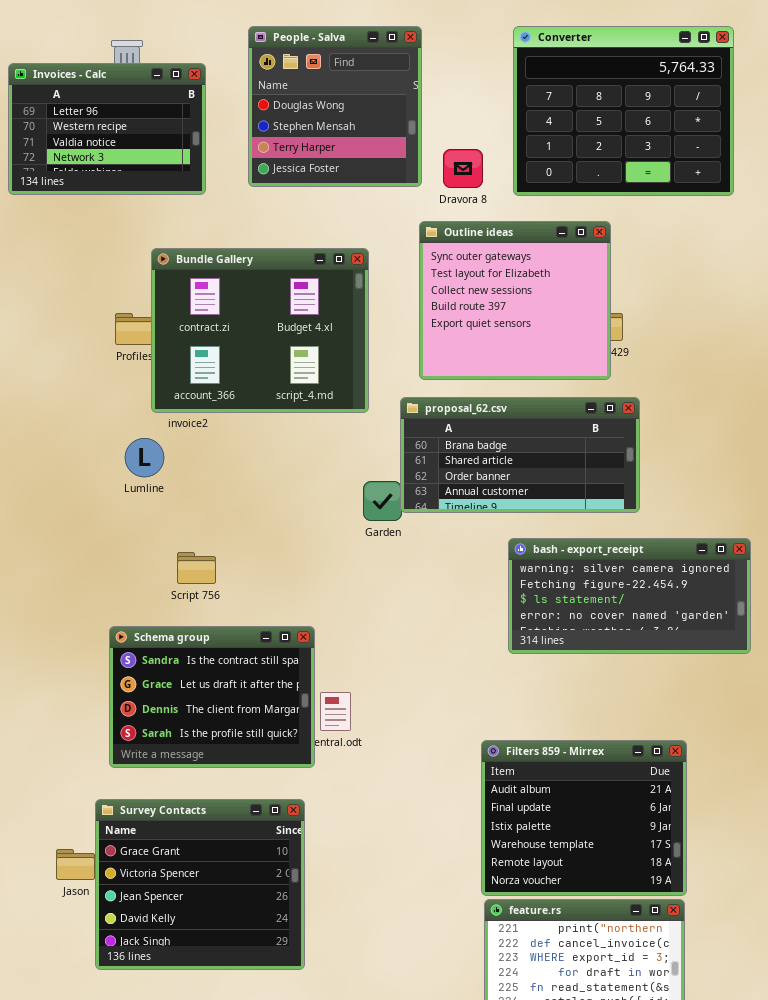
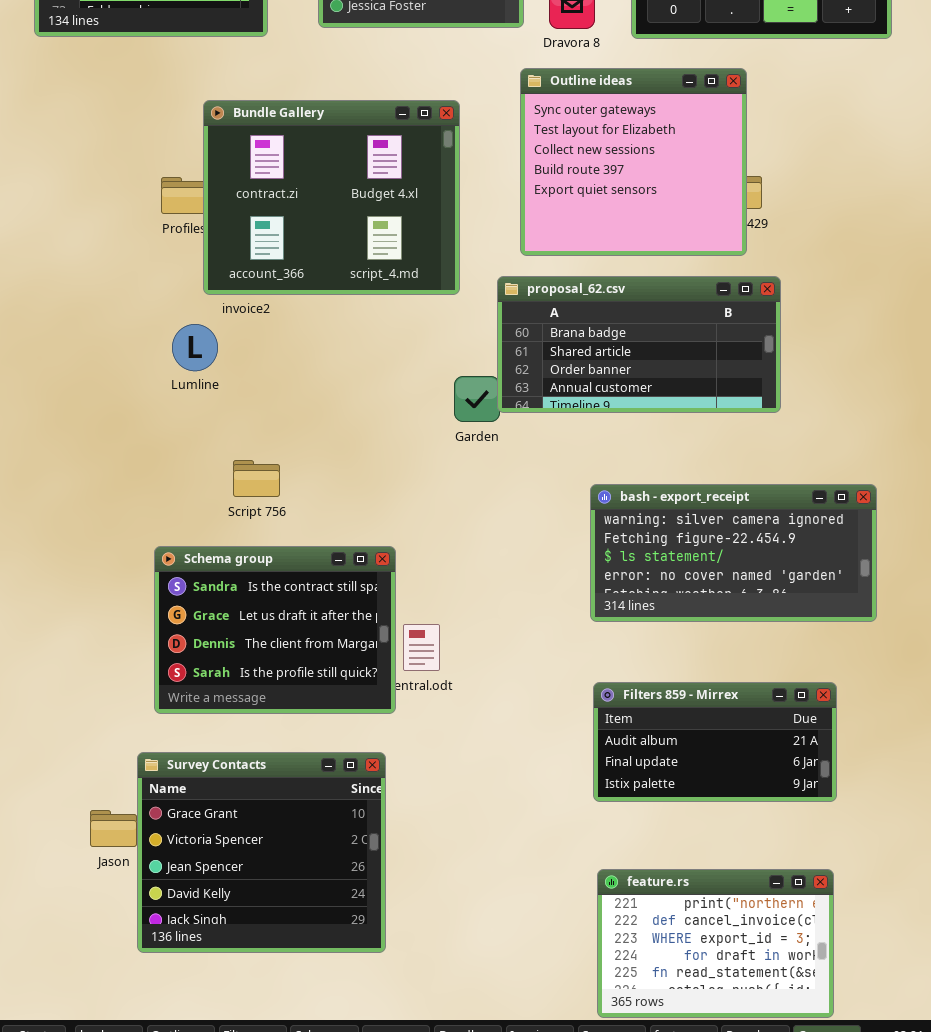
bash - export_receipt: [508,538,751,654] -> [590,484,877,622], moved
Filters 859 - Mirrex: [481,740,687,896] -> [593,682,837,802], resized

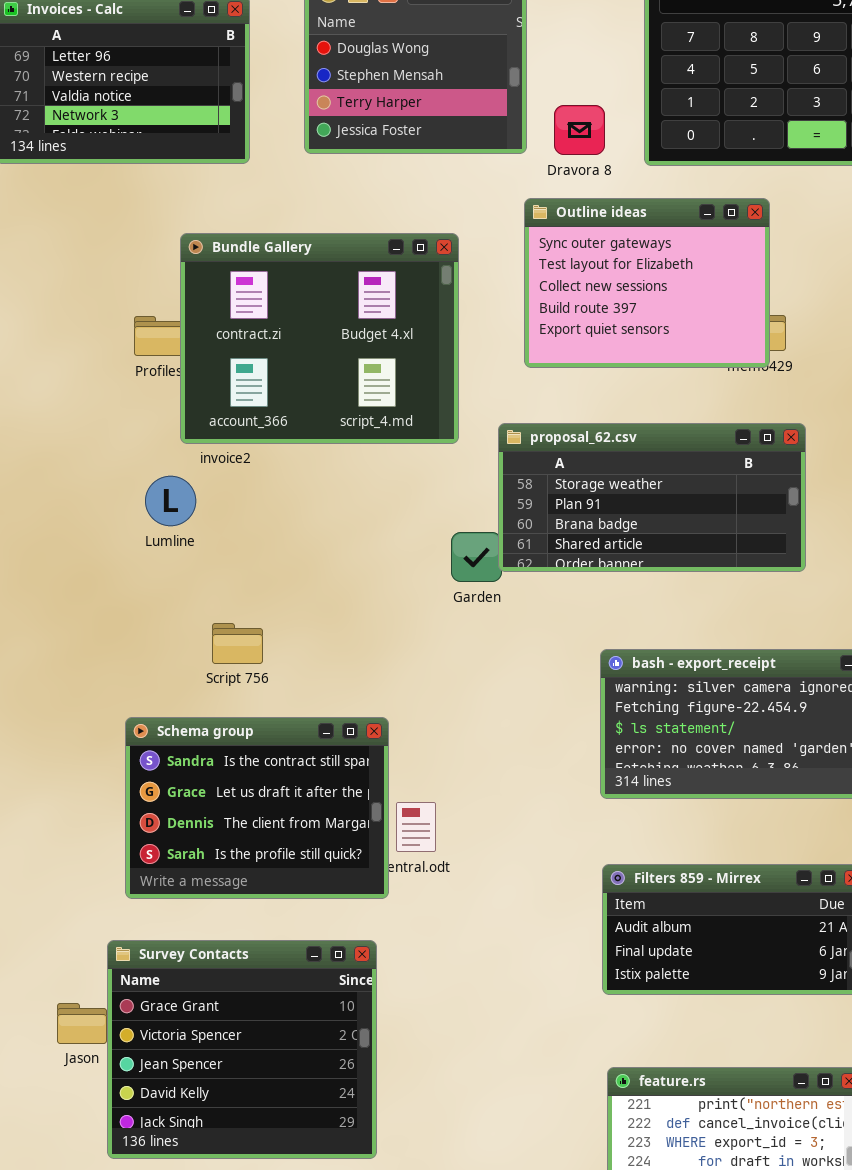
Outline ideas: [520,68,747,256] -> [524,198,770,368], resized
proposal_62.csv: [497,276,781,413] -> [498,423,806,572], scrolled up 2 rows

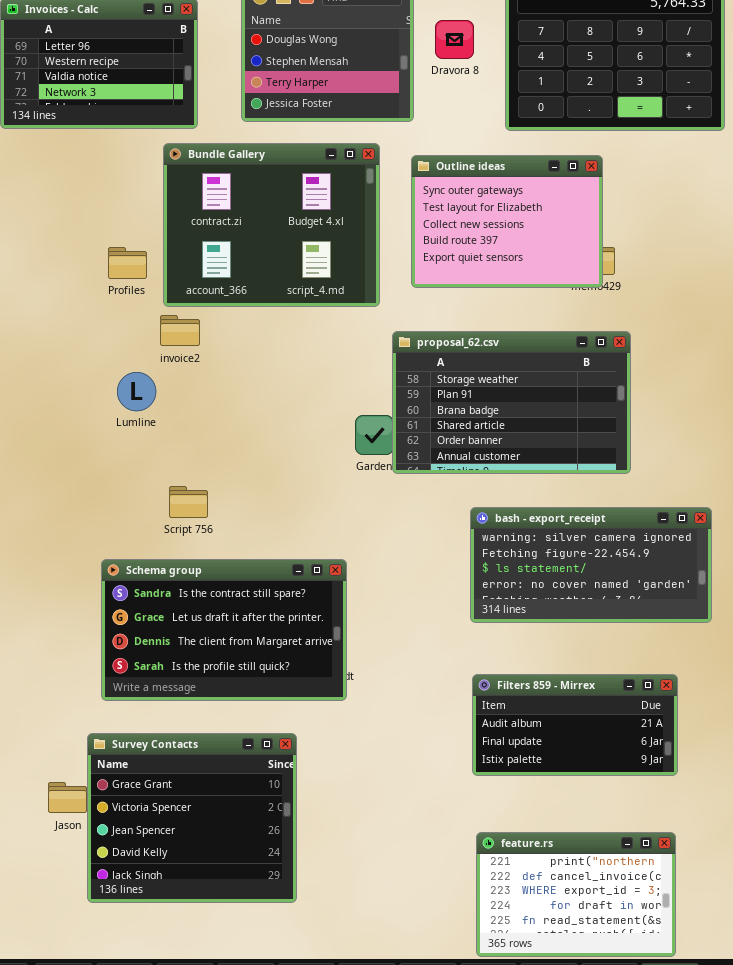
Dravora 8: [554,105,605,155] -> [435,20,474,59], moved
Bundle Gallery: [180,233,459,444] -> [163,143,380,307], moved
proposal_62.csv: [498,423,806,572] -> [392,331,631,474], resized
Schema group: [125,717,389,899] -> [101,559,347,701], resized

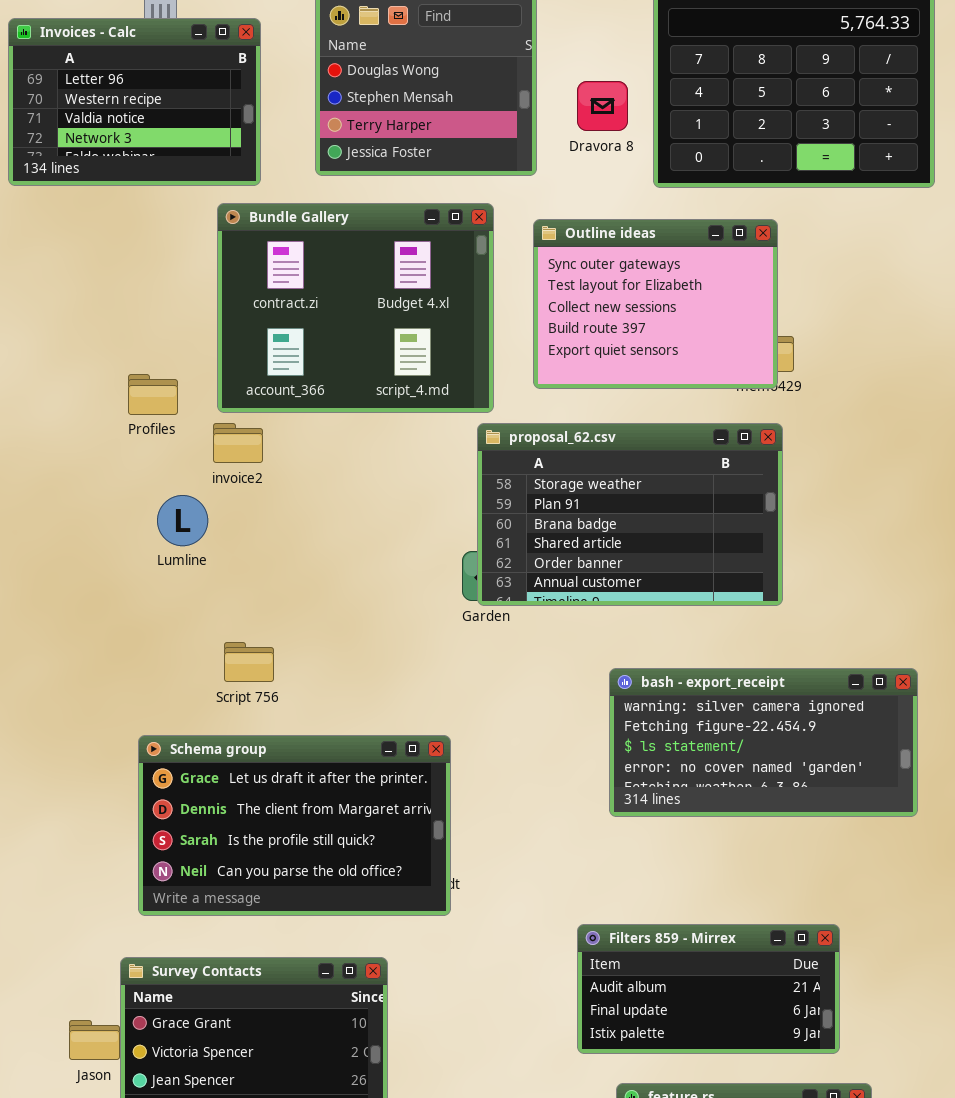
Dravora 8: [435,20,474,59] -> [577,81,628,131], moved
Profiles: [108,247,147,279] -> [128,374,178,415], moved
proposal_62.csv: [392,331,631,474] -> [477,423,783,606], moved
Schema group: [101,559,347,701] -> [138,735,451,916], scrolled down 1 row
Filters 859 - Mirrex: [472,674,678,776] -> [577,924,840,1054], moved

